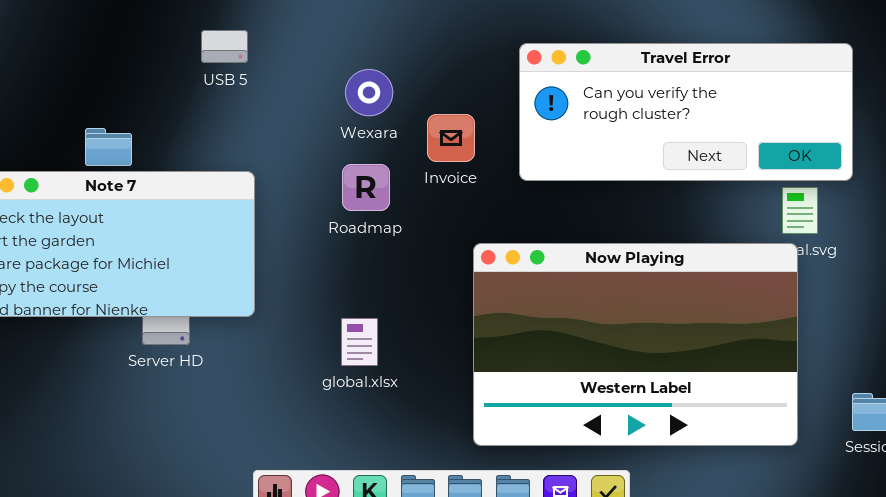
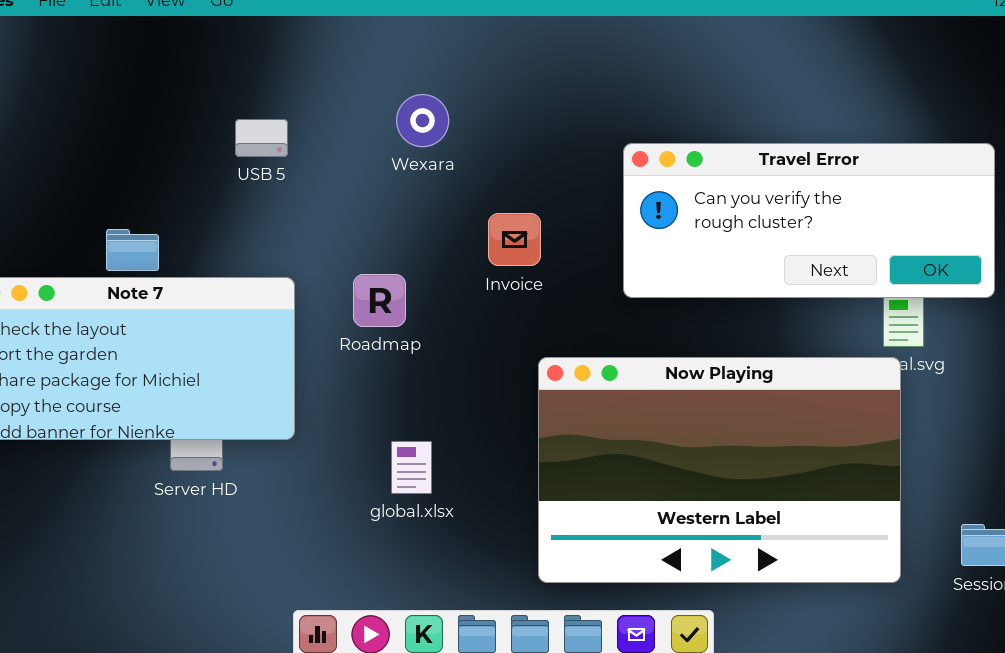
Travel Error: [519,43,853,181] -> [623,143,995,298], moved
Wexara: [345,69,393,116] -> [396,94,449,147], moved
Roadmap: [342,164,390,211] -> [353,274,406,327], moved

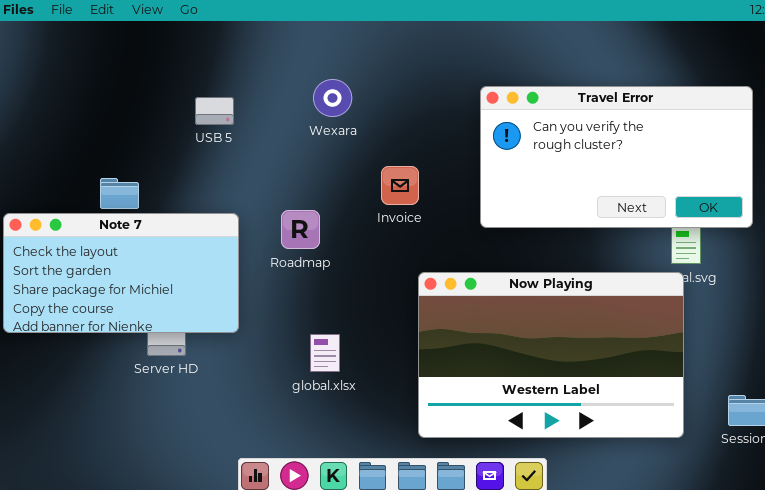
Travel Error: [623,143,995,298] -> [480,86,753,228], resized

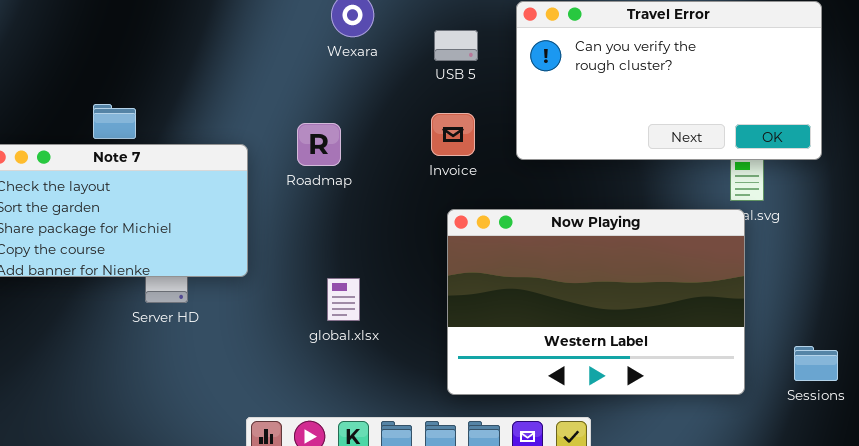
USB 5: [195,97,234,125] -> [434,30,478,61], moved
Invoice: [381,166,419,205] -> [431,113,475,156], moved
Roadmap: [281,210,320,249] -> [297,123,341,166], moved

